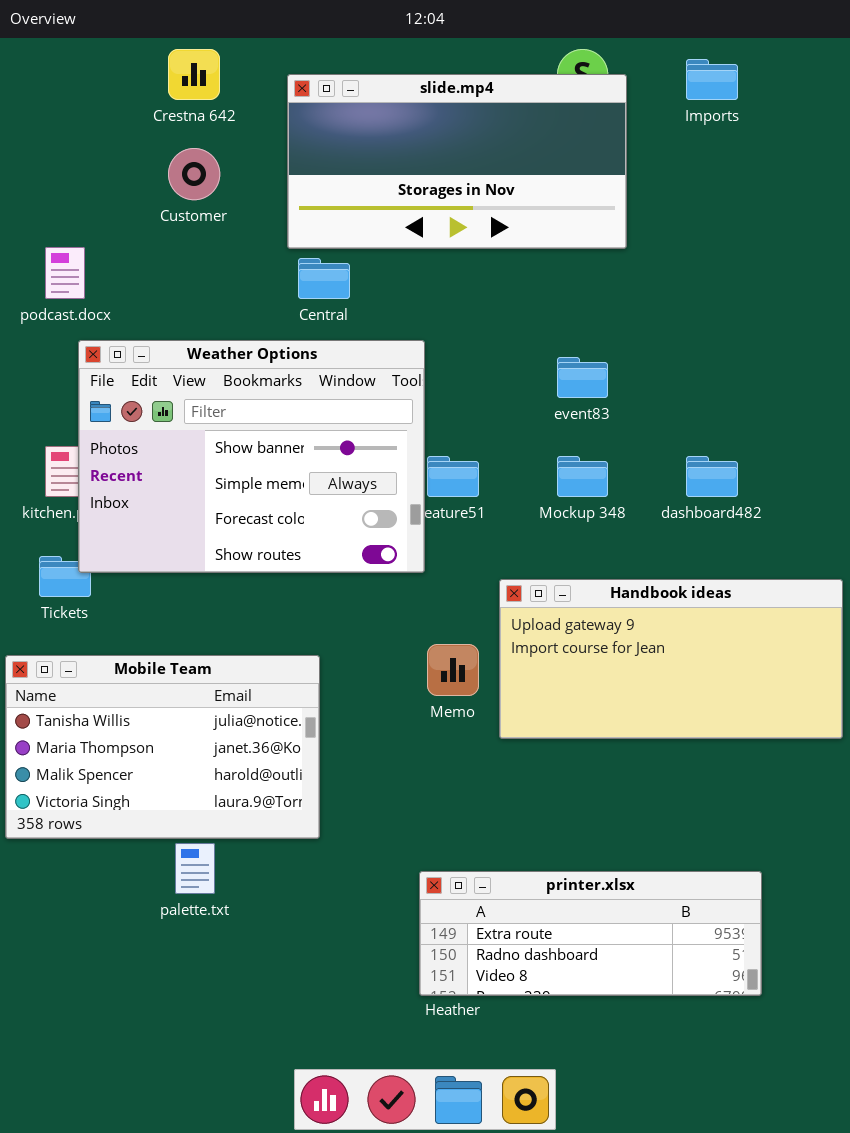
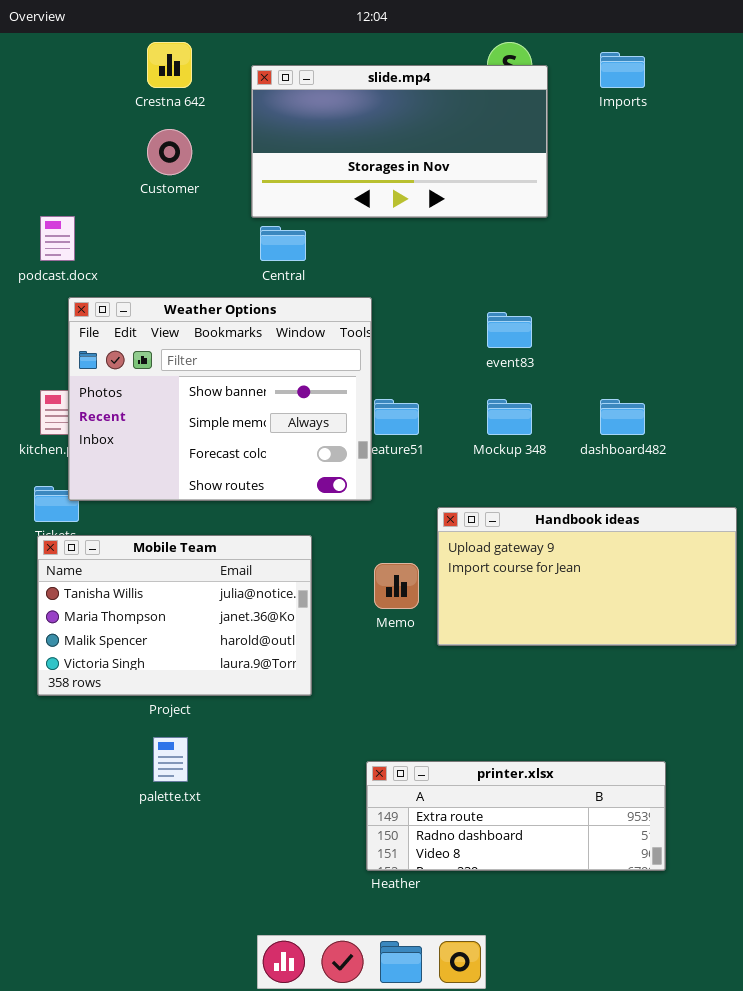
Mobile Team: [5,655,320,839] -> [37,535,312,696], moved

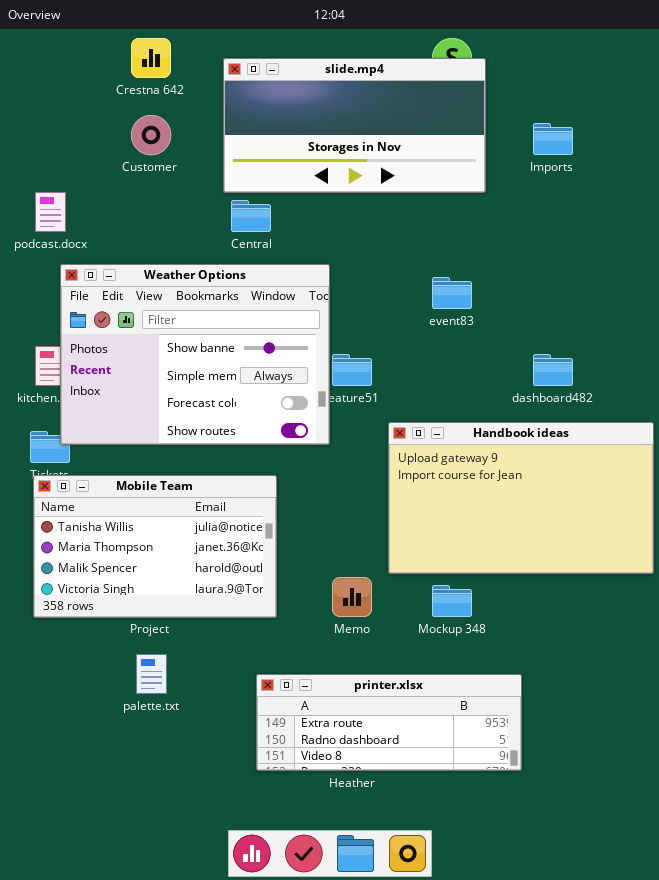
Imports: [600,52,645,88] -> [533,123,573,155], moved
Mockup 348: [487,399,532,435] -> [432,585,472,617], moved
Handbook ideas: [437,507,737,646] -> [388,422,654,574], resized
Memo: [374,563,419,609] -> [332,577,372,617], moved
printer.xlsx: [366,761,666,871] -> [256,674,522,771], moved

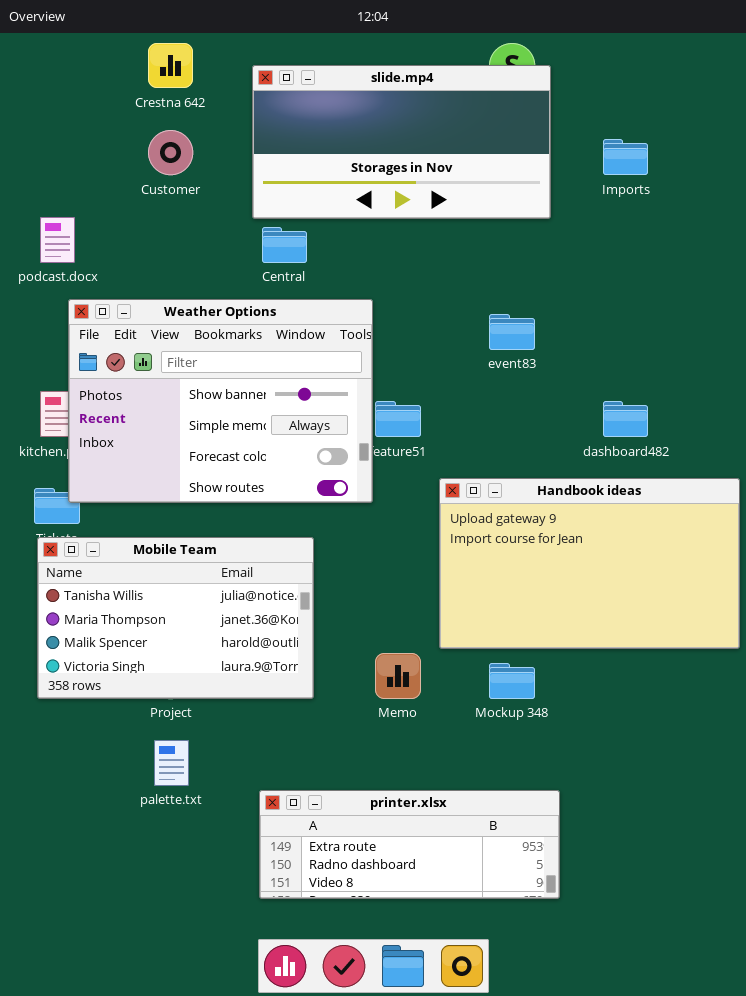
printer.xlsx: [256,674,522,771] -> [259,790,560,899], moved

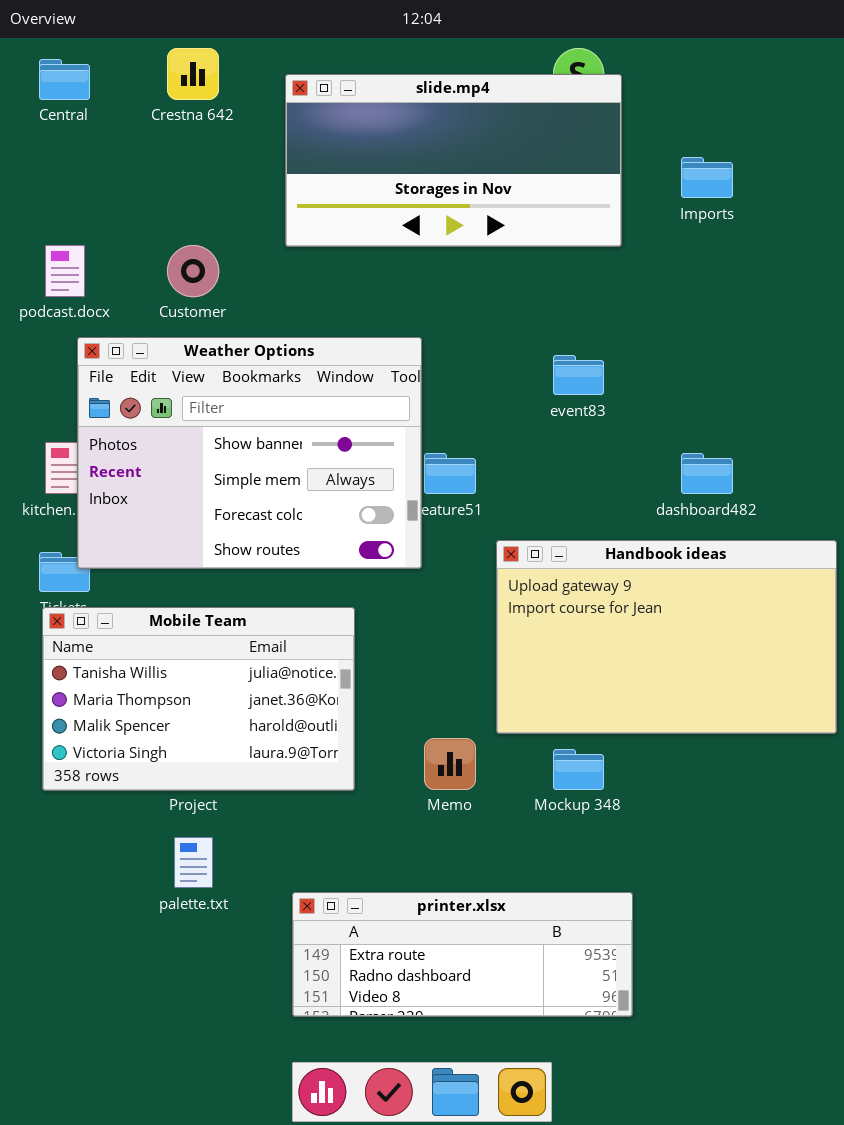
Customer: [148,130,193,175] -> [167,245,219,297], moved
Central: [262,227,307,263] -> [39,59,90,100], moved

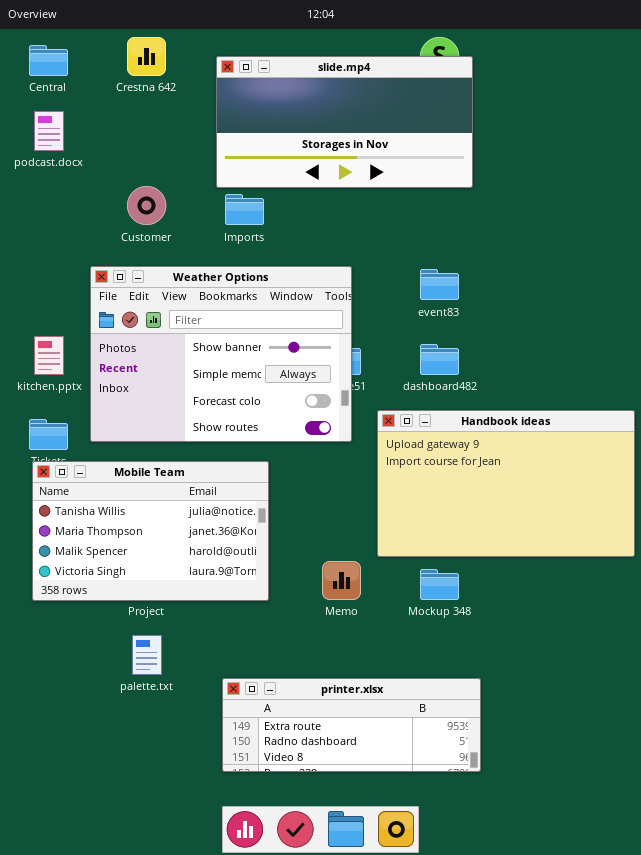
Imports: [681,157,733,198] -> [225,194,264,225], moved
podcast.docx: [45,245,85,297] -> [34,111,64,151], moved
Weather Options: [77,337,422,569] -> [90,266,352,442], moved
dashboard482: [681,453,733,494] -> [420,344,459,375], moved

